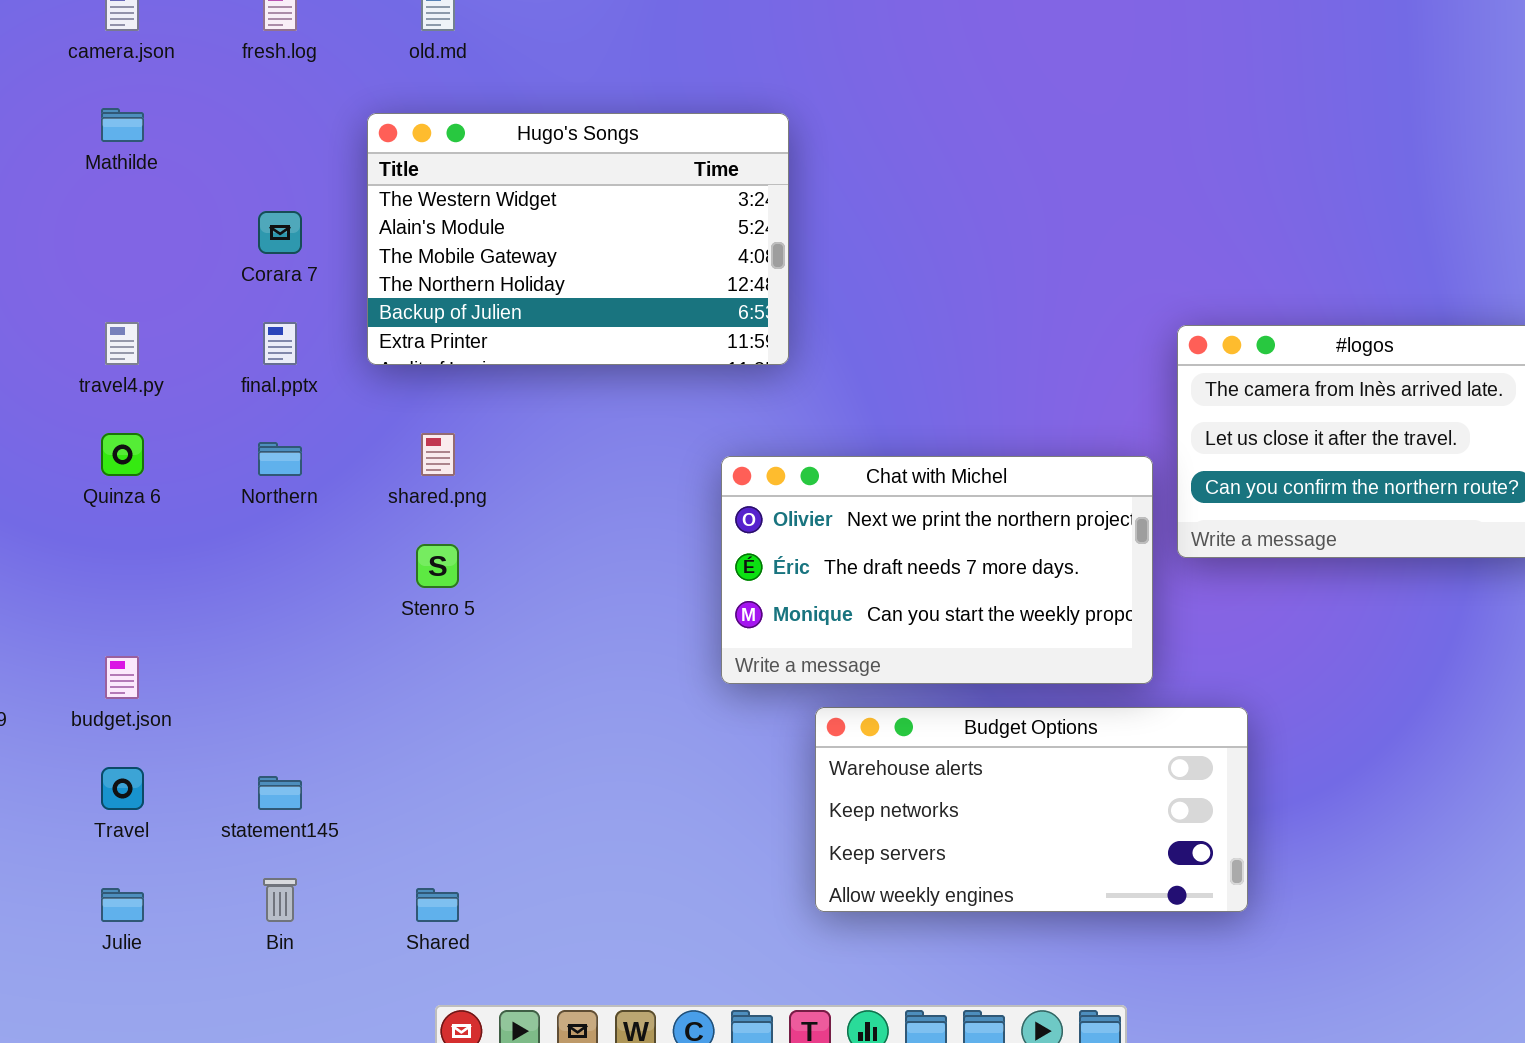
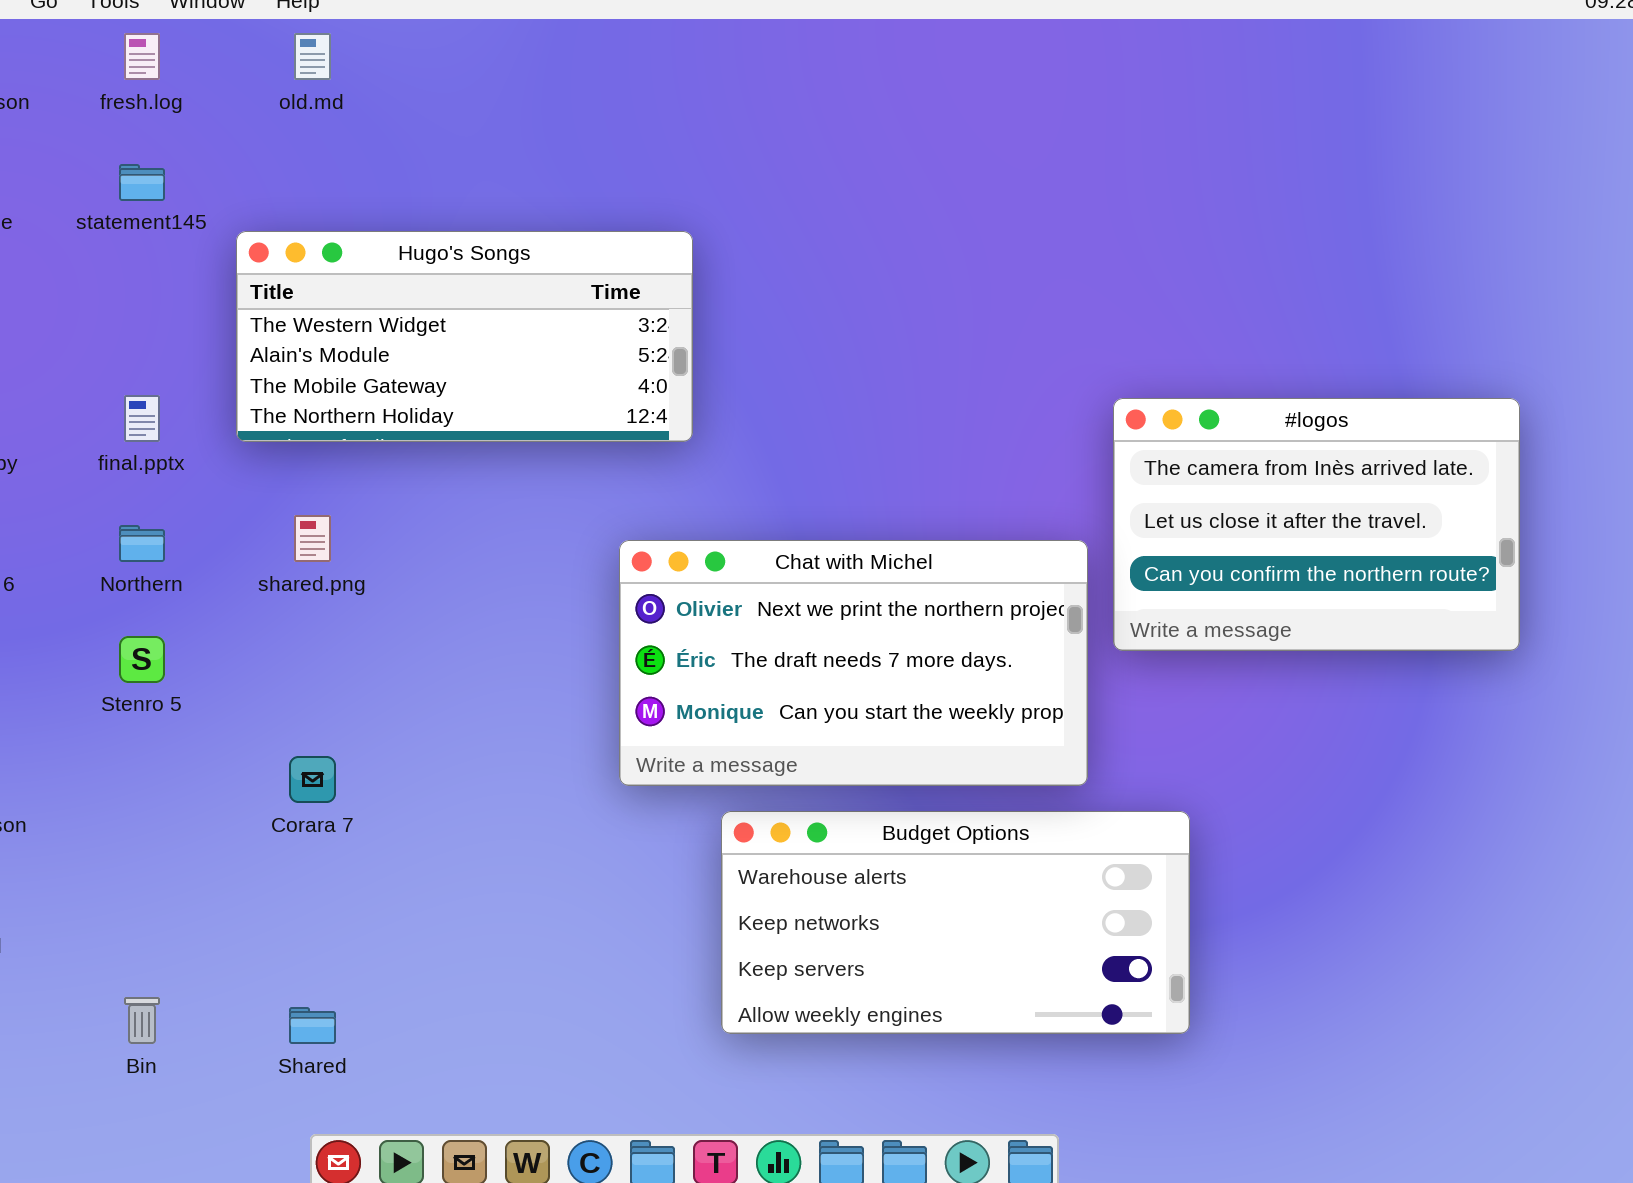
Hugo's Songs: [367,113,789,365] -> [236,231,693,442], resized
Corara 7: [258,211,302,254] -> [289,756,336,803], moved
Stenro 5: [416,544,459,588] -> [119,636,165,683], moved
statement145: [258,776,302,810] -> [119,164,165,201], moved

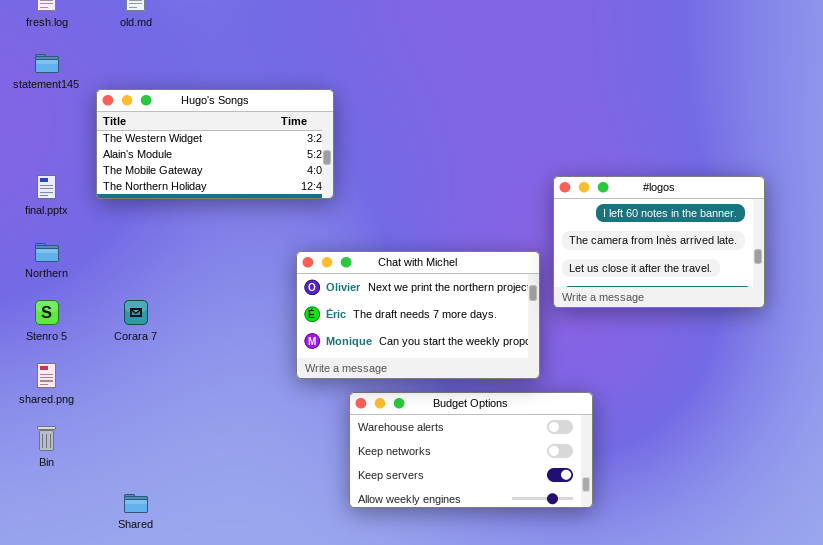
#logos: [1113,398,1520,651] -> [553,176,765,308], scrolled up 1 row
shared.png: [294,515,331,562] -> [37,363,56,388], moved
Corara 7: [289,756,336,803] -> [124,300,148,325], moved
Bin: [124,997,160,1044] -> [37,426,56,451], moved

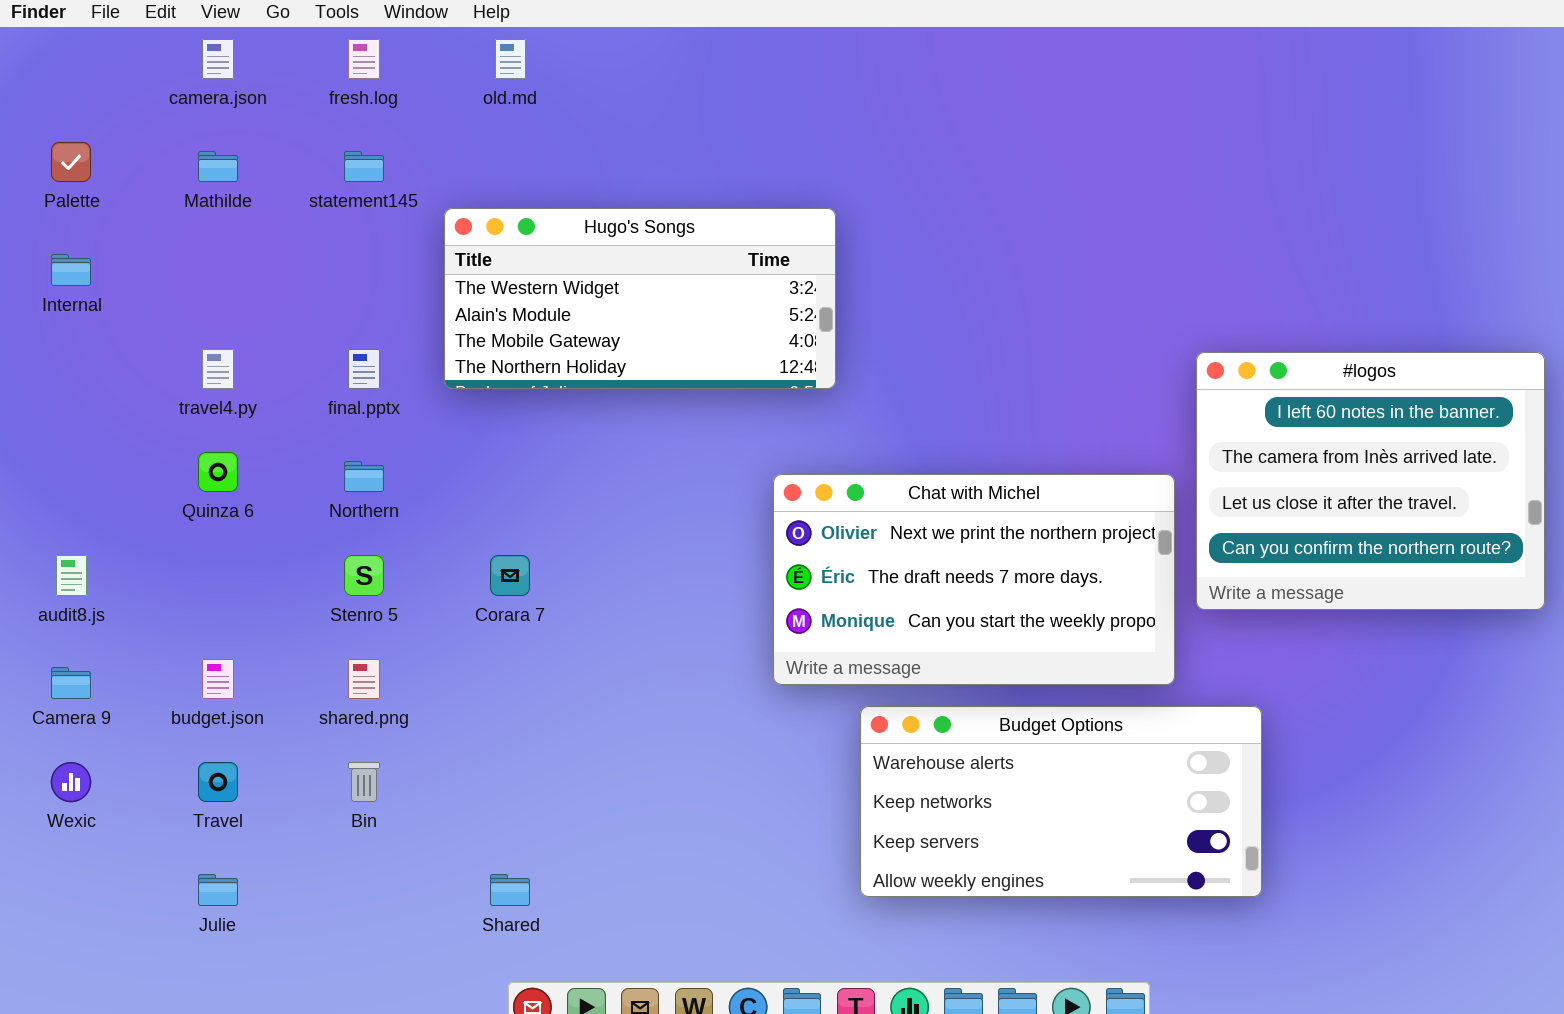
#logos: [553,176,765,308] -> [1196,352,1545,610], resized

